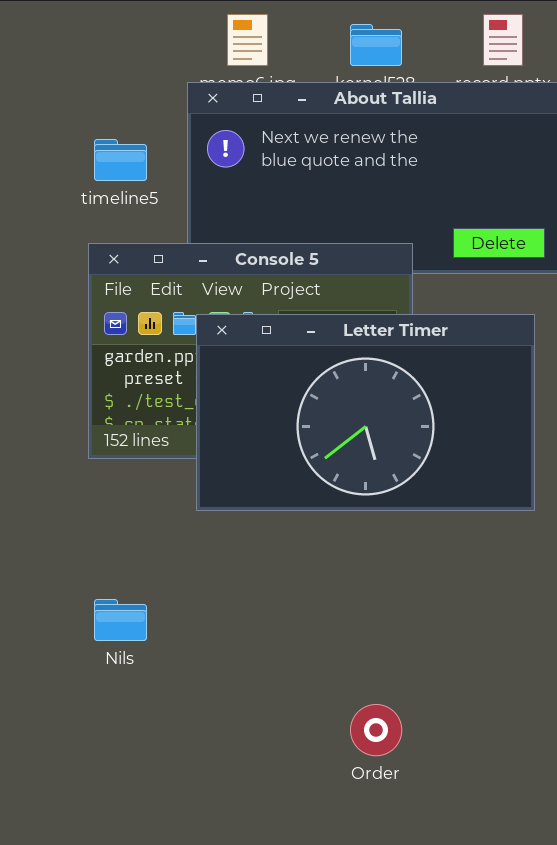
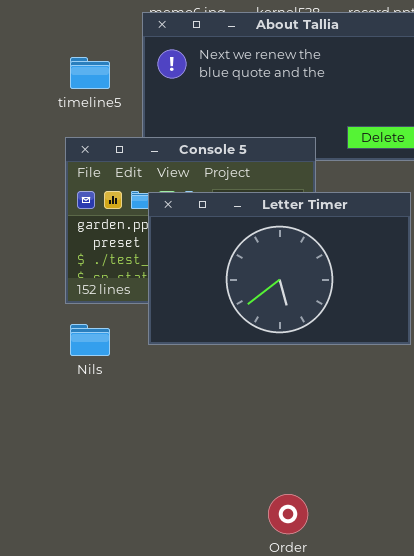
Nils: [94,599,147,641] -> [70,324,110,356], moved

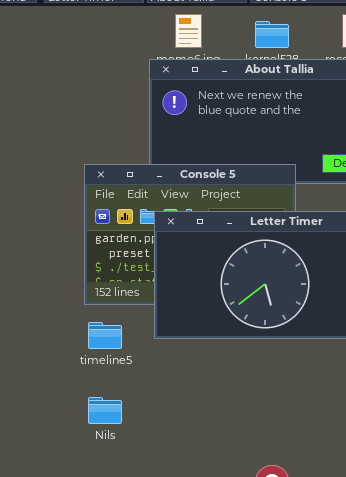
timeline5: [70,57,110,89] -> [88,322,122,349], moved
Nils: [70,324,110,356] -> [88,397,122,424], moved

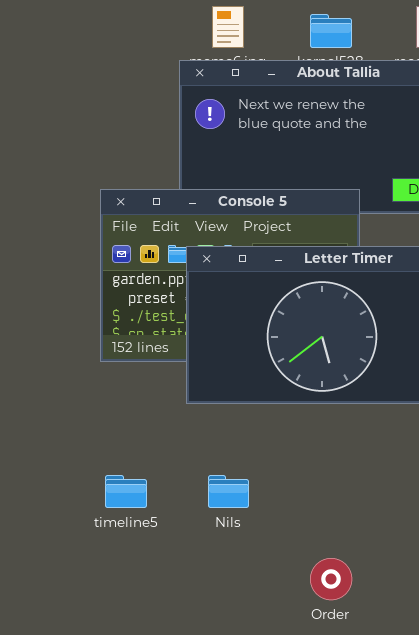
timeline5: [88,322,122,349] -> [105,475,147,508], moved
Nils: [88,397,122,424] -> [208,475,249,508], moved

